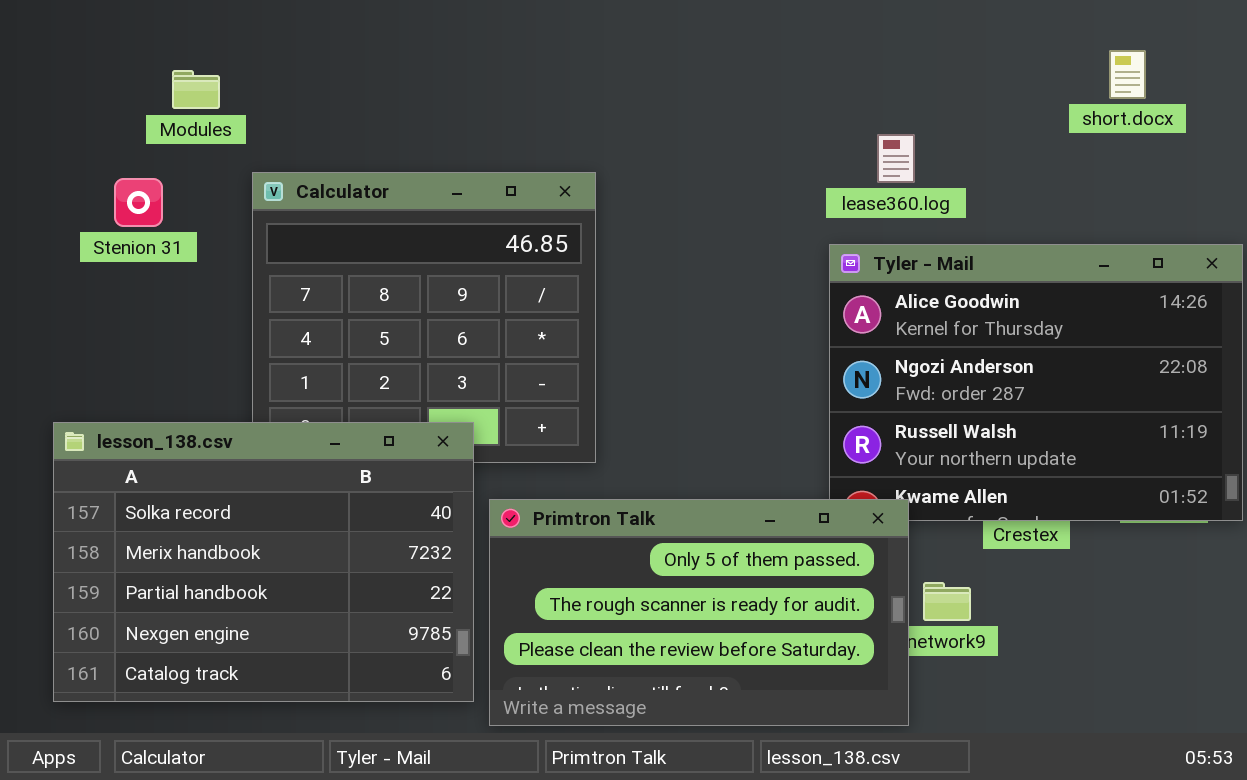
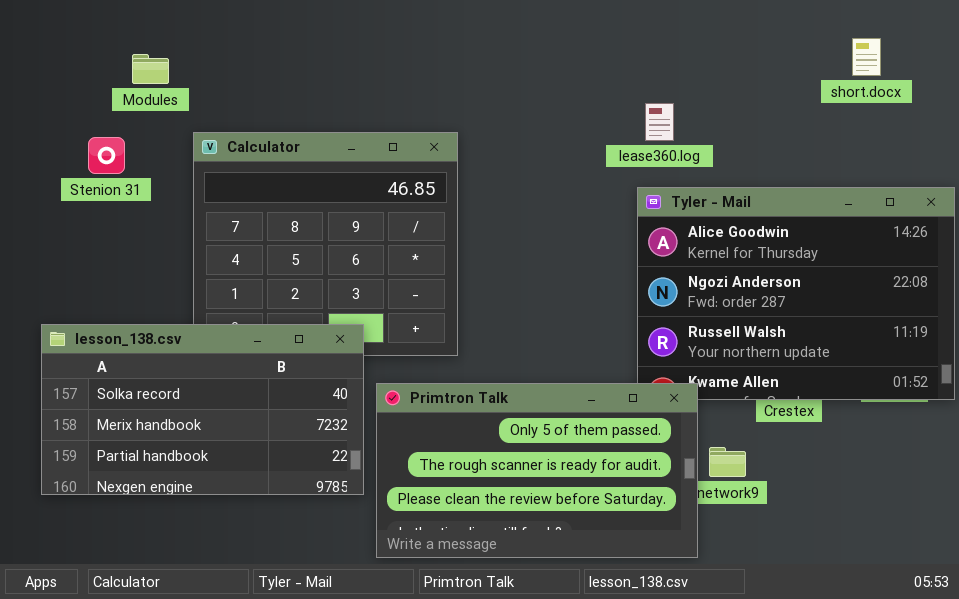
lease360.log: [877,134,915,183] -> [645,103,674,141], moved
lesson_138.csv: [53,422,474,702] -> [41,324,364,495], resized

